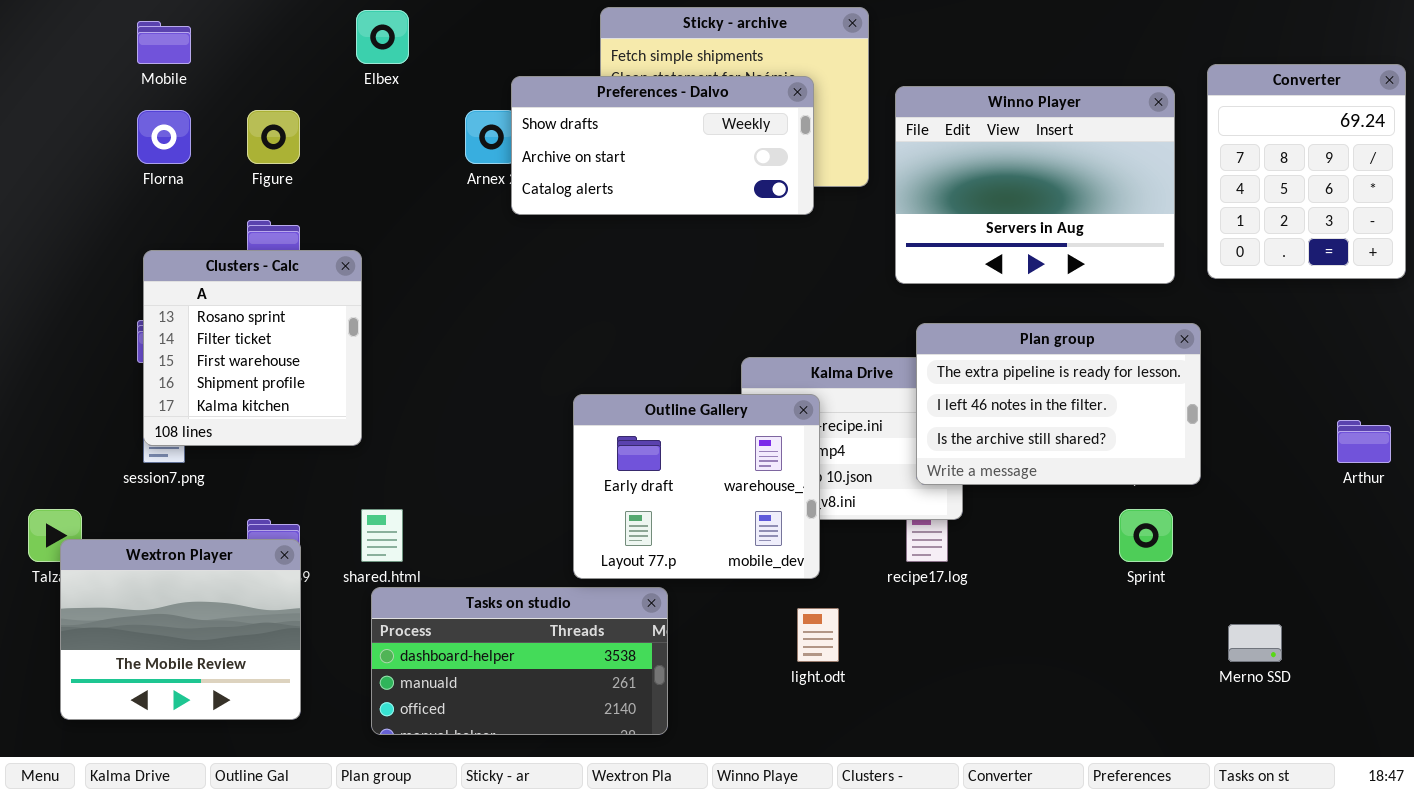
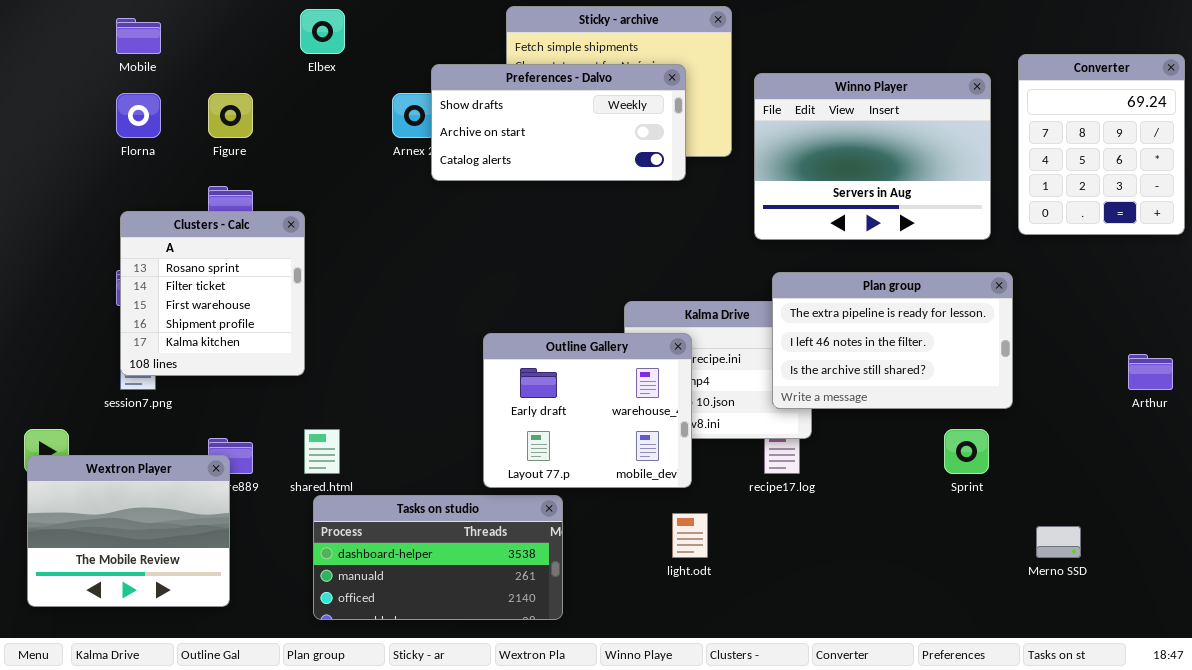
Wextron Player: [60,539,301,720] -> [27,455,230,607], moved

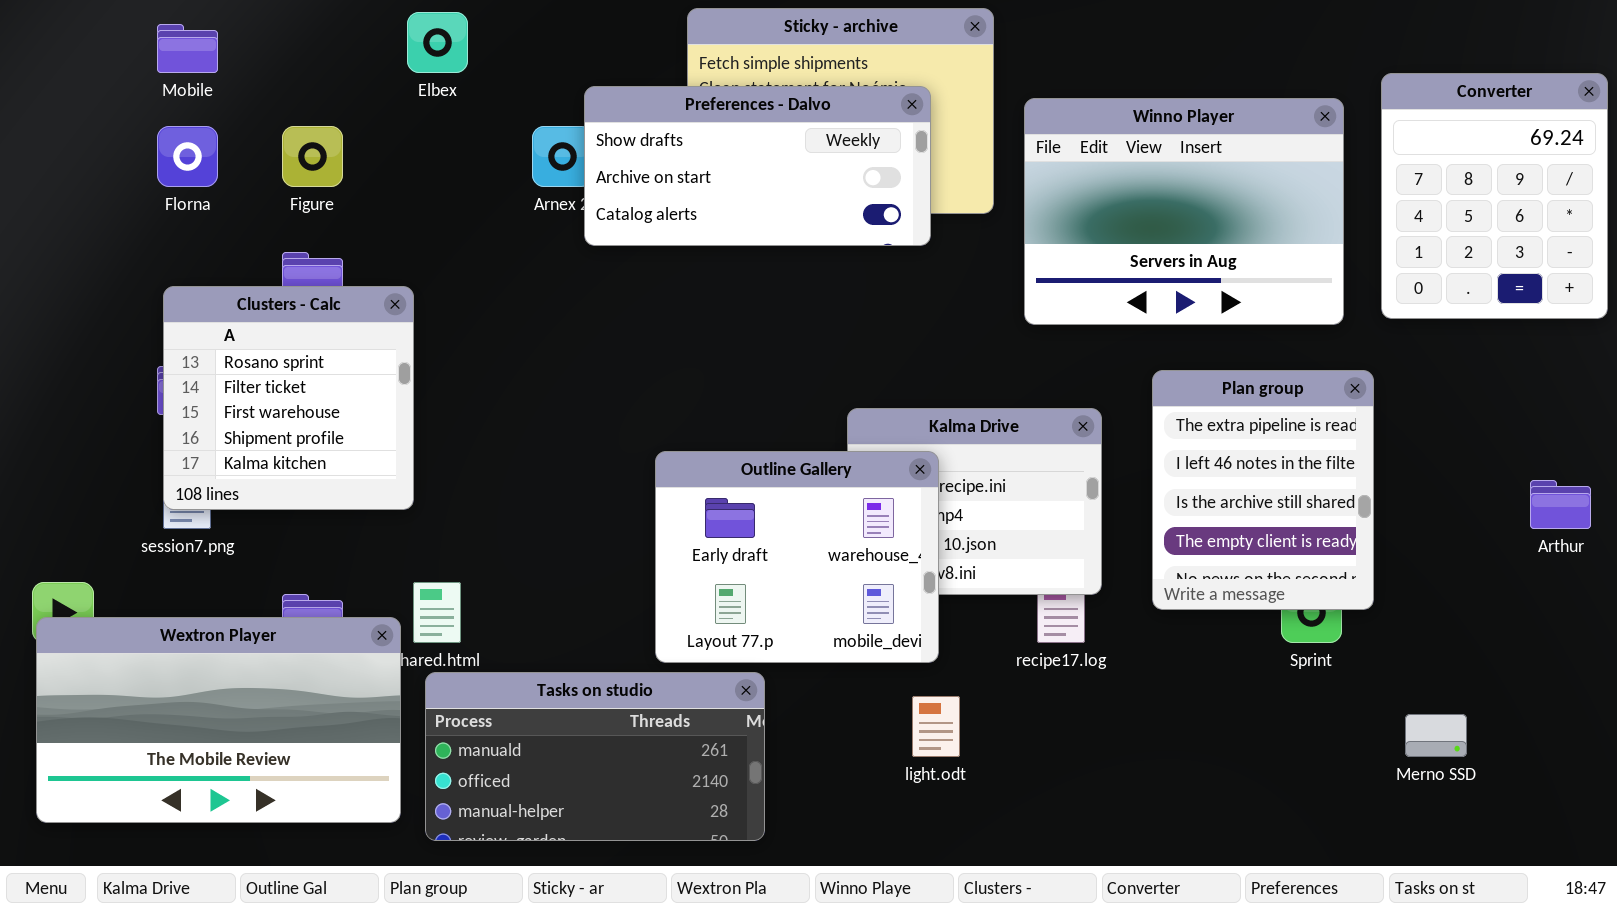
Plan group: [772,272,1013,409] -> [1152,370,1374,610], resized
Wextron Player: [27,455,230,607] -> [36,617,401,823], resized
Tasks on studio: [313,495,563,620] -> [425,672,765,841], scrolled down 1 row

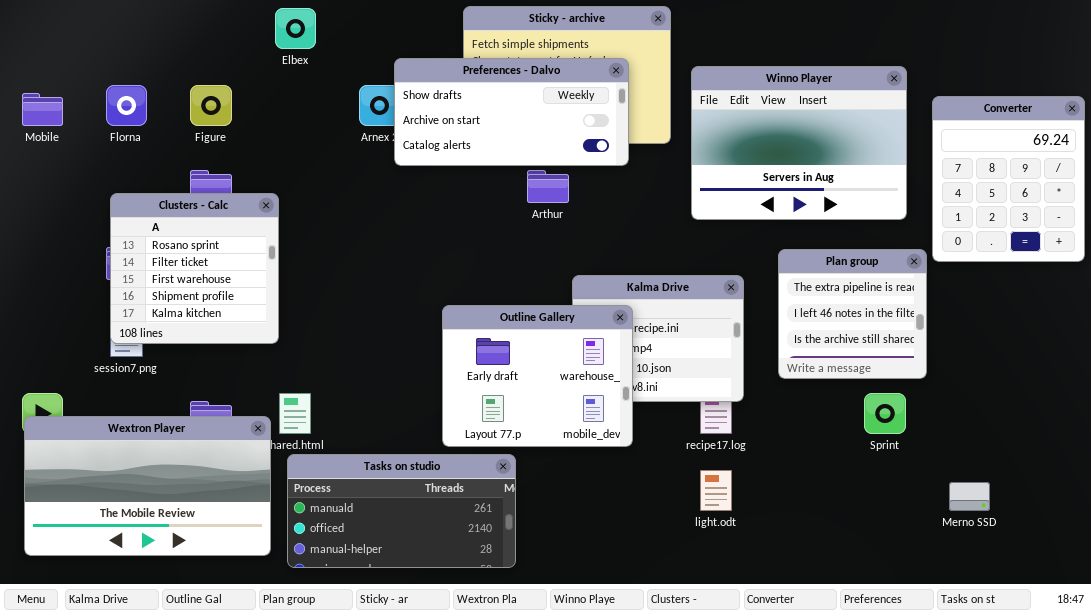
Mobile: [157,24,218,73] -> [22,93,63,126], moved
Converter: [1381,73,1608,319] -> [932,96,1085,262], moved
Plan group: [1152,370,1374,610] -> [778,249,927,379], resized
Arthur: [1530,480,1591,529] -> [527,170,569,203], moved
light.odt: [912,696,960,757] -> [700,470,732,511], moved

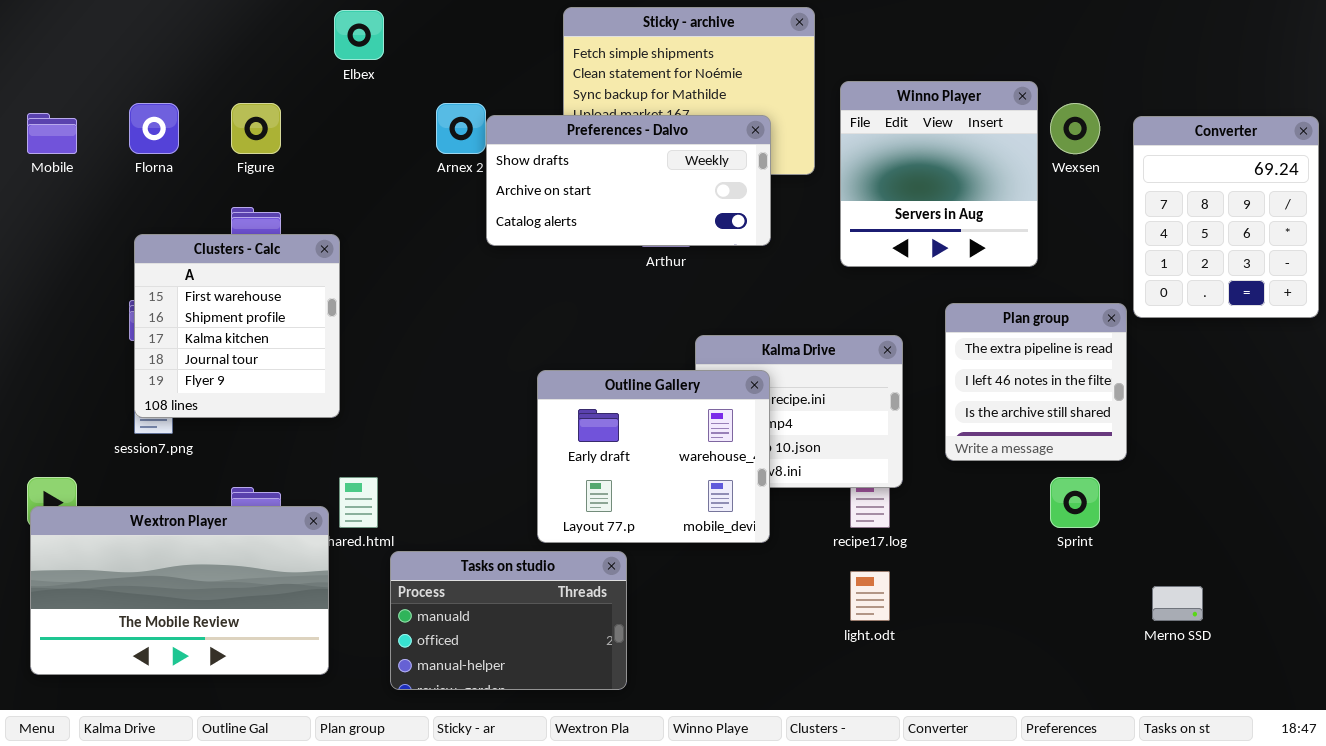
Preferences - Dalvo: [394,58,629,166] -> [486,115,771,246], moved
Winno Player: [691,66,907,220] -> [840,81,1038,267], resized
Clusters - Calc: [110,193,279,344] -> [134,234,340,418], scrolled down 2 rows
Tasks on studio: [287,454,516,568] -> [390,551,627,690], resized

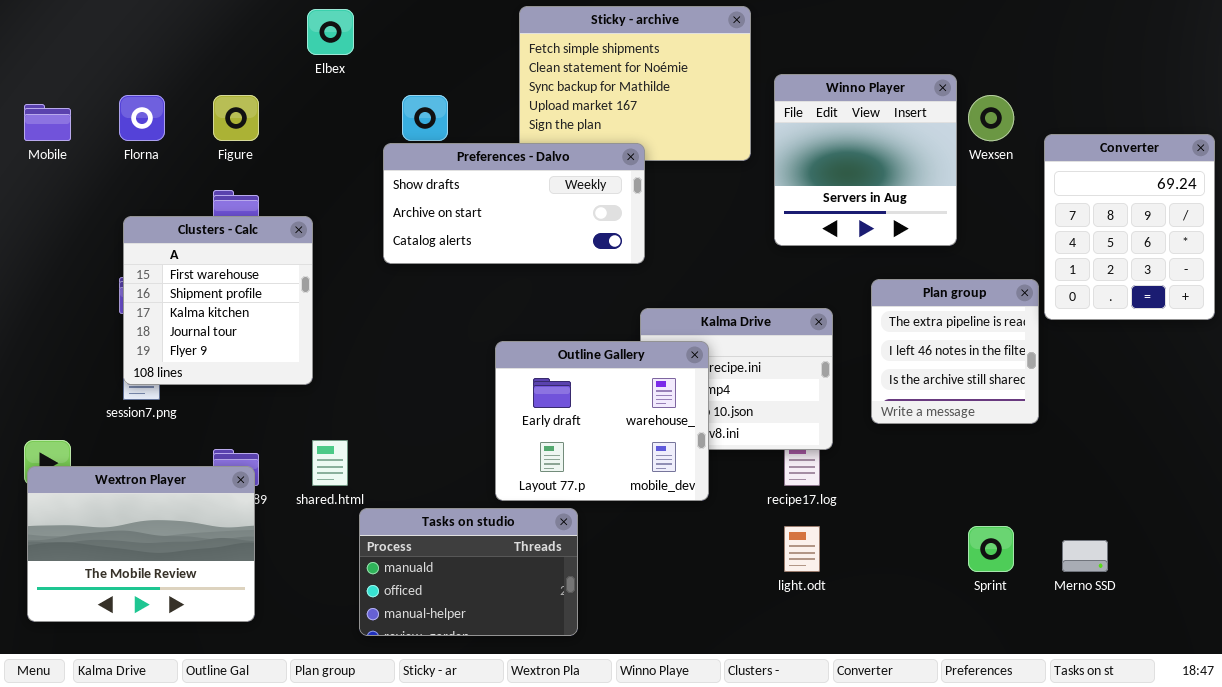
Preferences - Dalvo: [486,115,771,246] -> [383,143,645,264], moved
Converter: [1133,116,1319,318] -> [1044,134,1215,320], moved
Sprint: [1050,477,1100,528] -> [968,526,1014,572], moved
Wextron Player: [30,506,329,675] -> [27,466,255,622], resized

